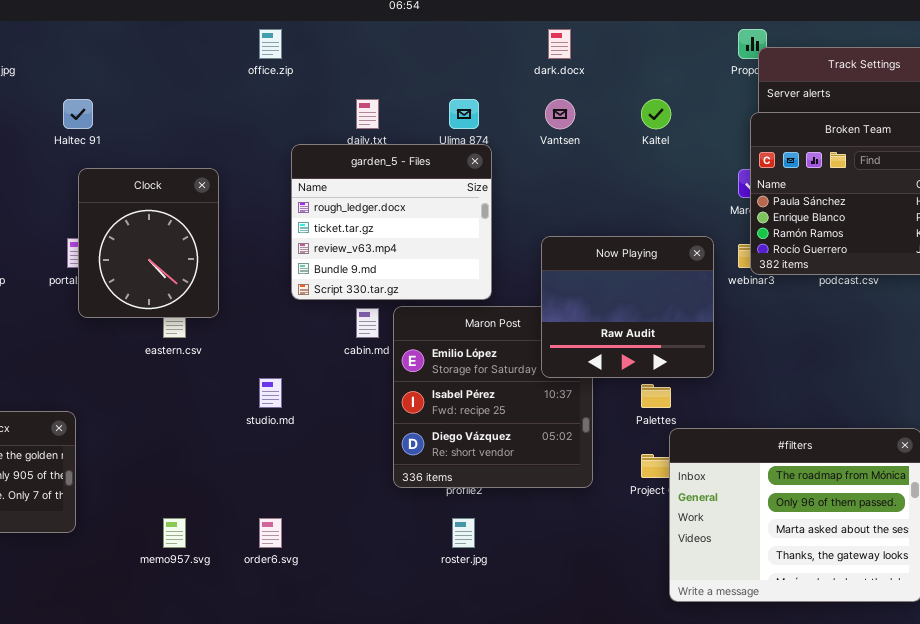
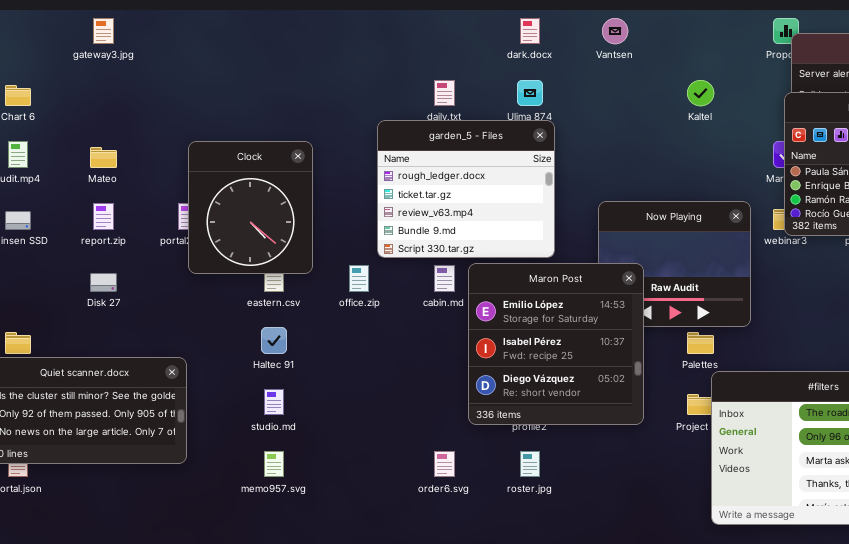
office.zip: [259,29,282,59] -> [349,265,369,292], moved
dark.docx: [548,29,571,59] -> [520,18,540,44], moved
Haltec 91: [63,99,93,129] -> [261,327,287,354], moved
Vantsen: [545,99,575,129] -> [602,18,628,44], moved
Maron Post: [393,306,593,488] -> [468,263,644,425], raised
studio.md: [259,378,282,408] -> [264,389,284,415], moved
order6.svg: [259,518,282,548] -> [434,451,455,477], moved

